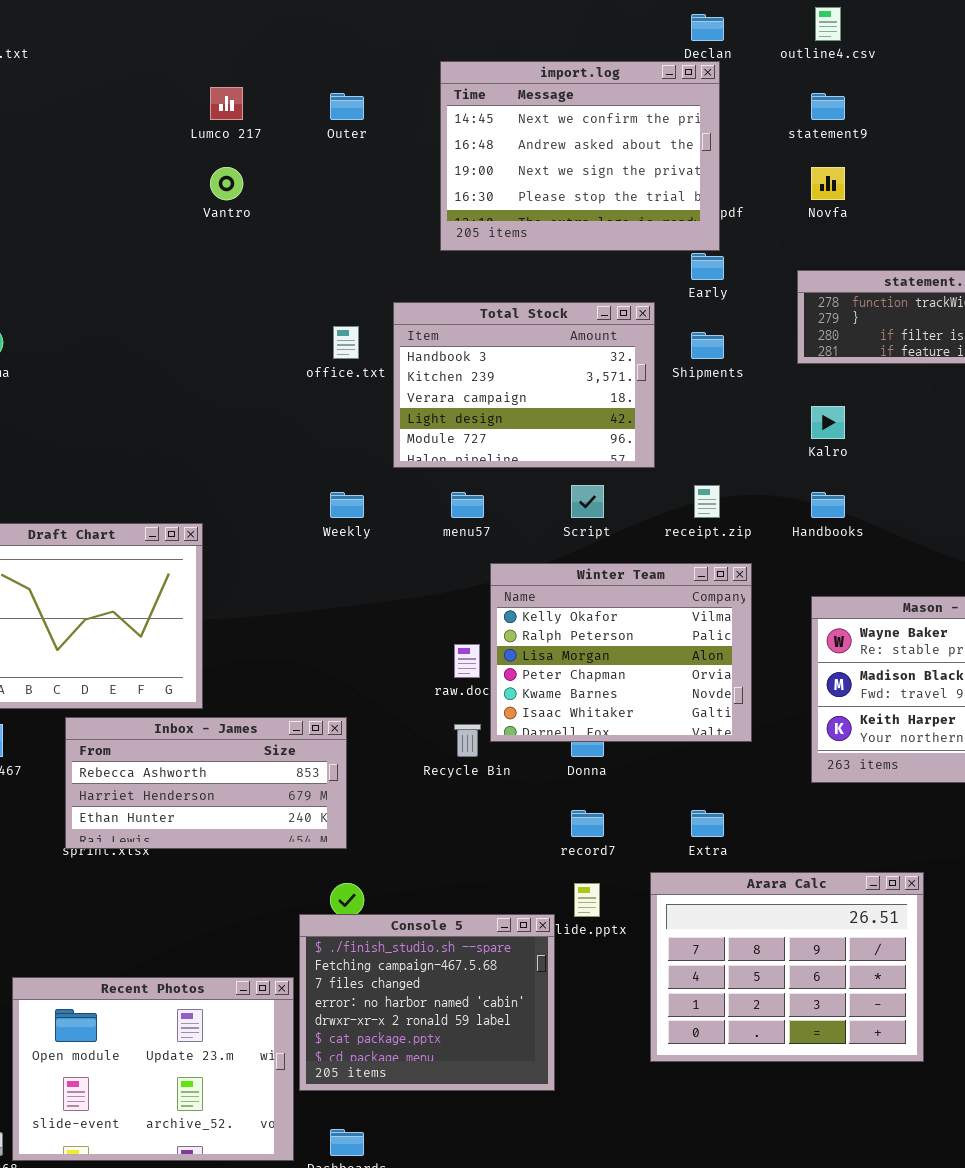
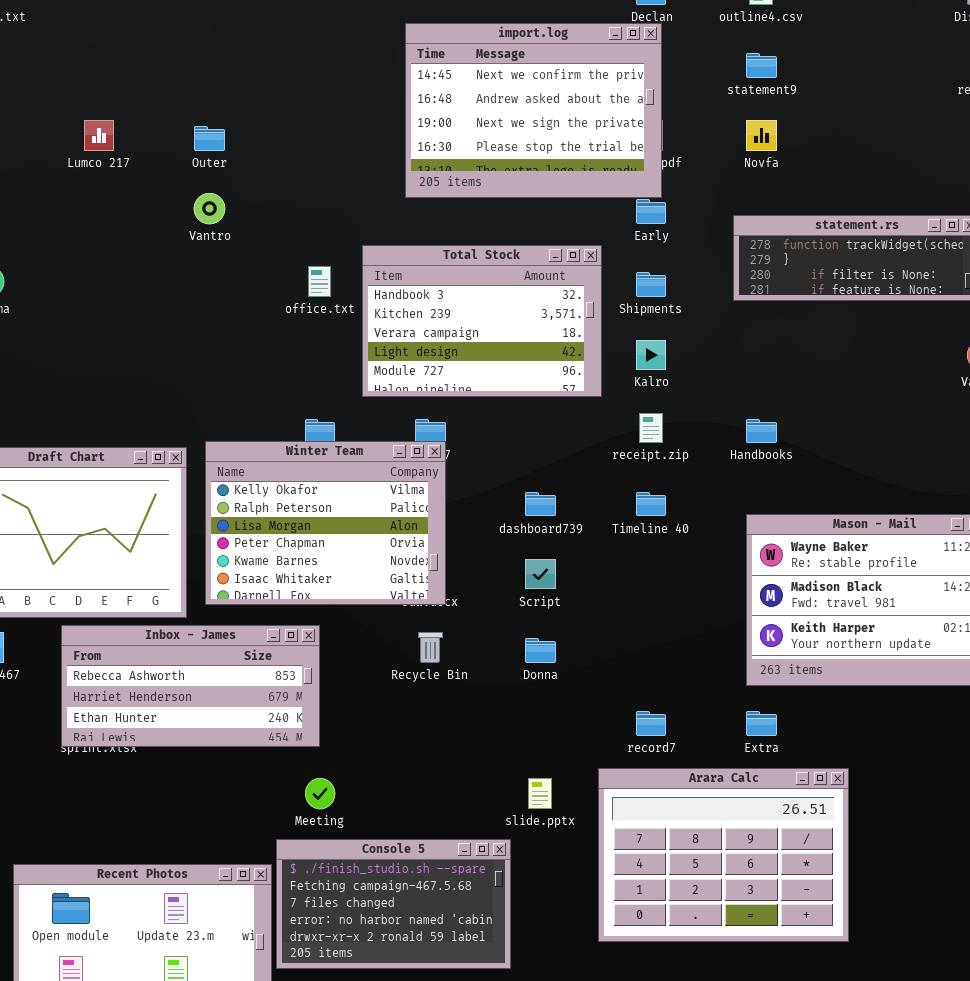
Lumco 217: [210,87,243,120] -> [84,120,114,151], moved
Outer: [330,93,364,120] -> [194,126,225,151], moved
Vantro: [210,167,243,200] -> [194,193,225,224], moved
Kalro: [811,406,845,439] -> [636,340,666,370], moved
Script: [571,485,604,518] -> [525,559,556,589], moved
Winter Team: [490,563,752,742] -> [205,441,446,605], moved
record7: [571,810,604,837] -> [636,711,666,736], moved
Extra: [691,810,724,837] -> [746,711,777,736], moved
Console 5: [299,914,555,1091] -> [276,839,511,969], resized

